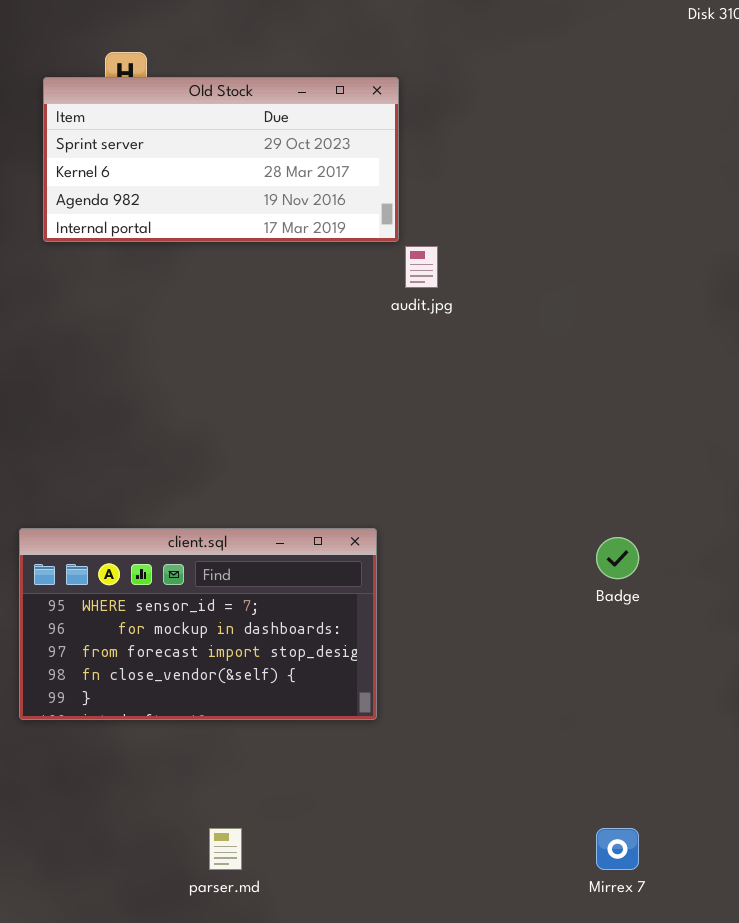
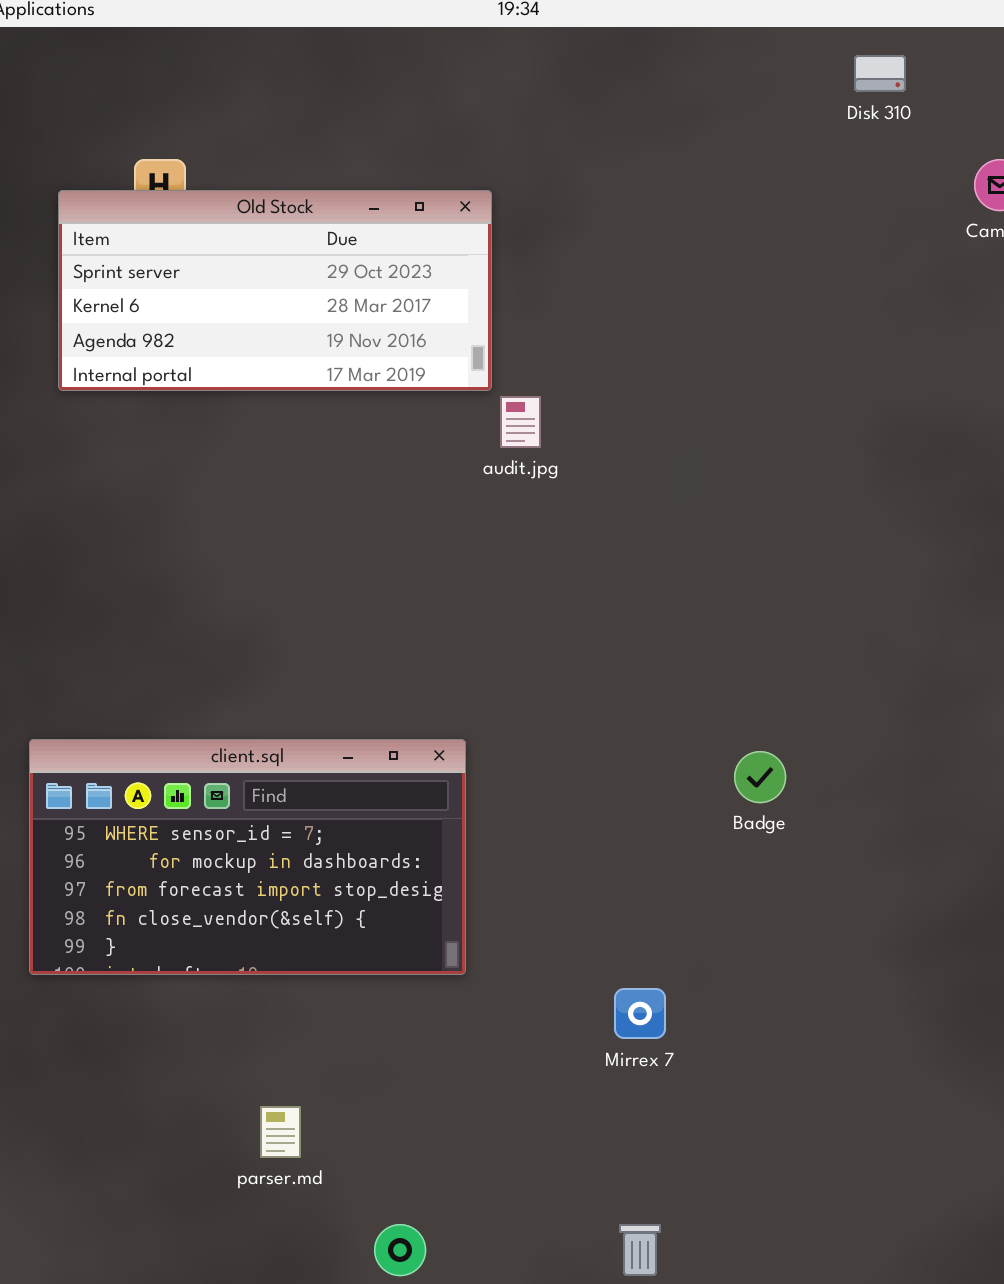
Mirrex 7: [596,828,639,870] -> [614,988,666,1039], moved

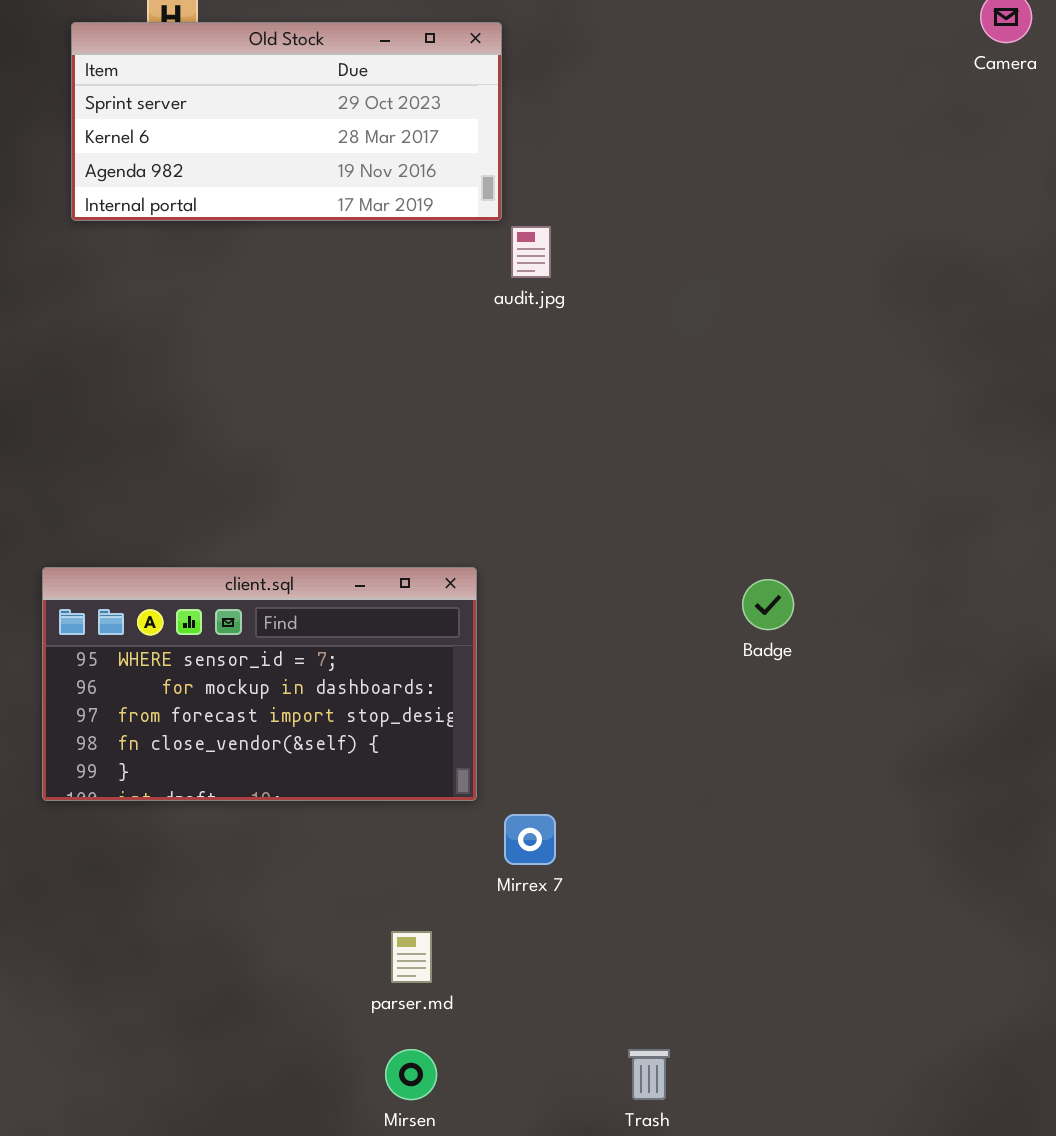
Mirrex 7: [614,988,666,1039] -> [504,814,556,865], moved
parser.md: [260,1106,301,1158] -> [391,931,432,983], moved

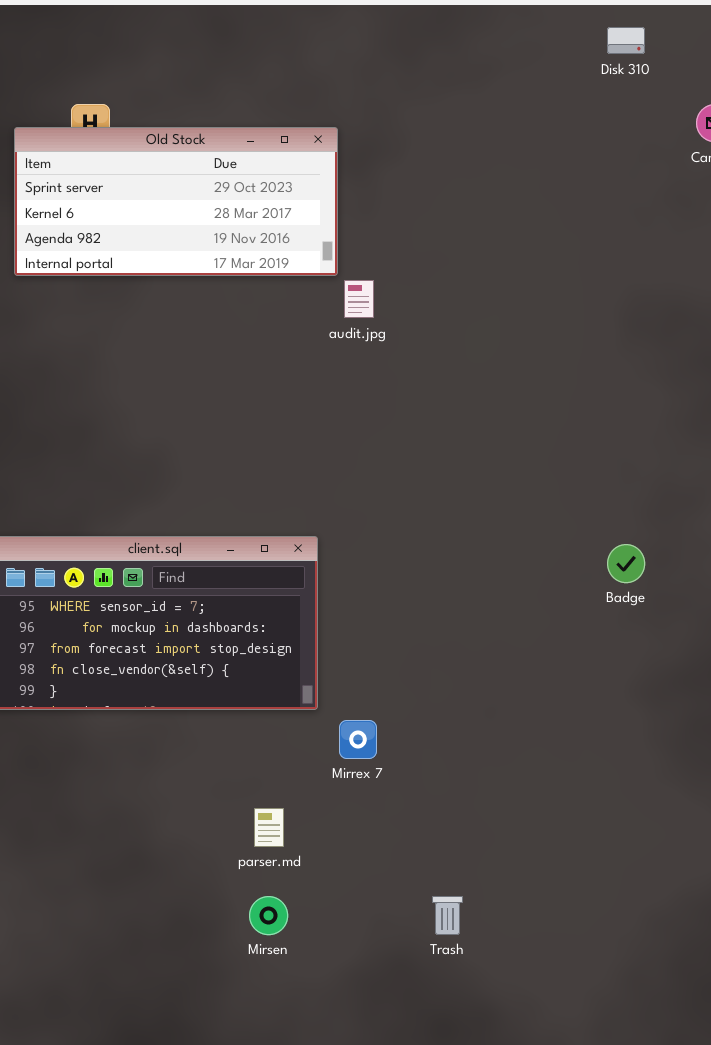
Badge: [742,579,794,630] -> [607,544,645,583], moved

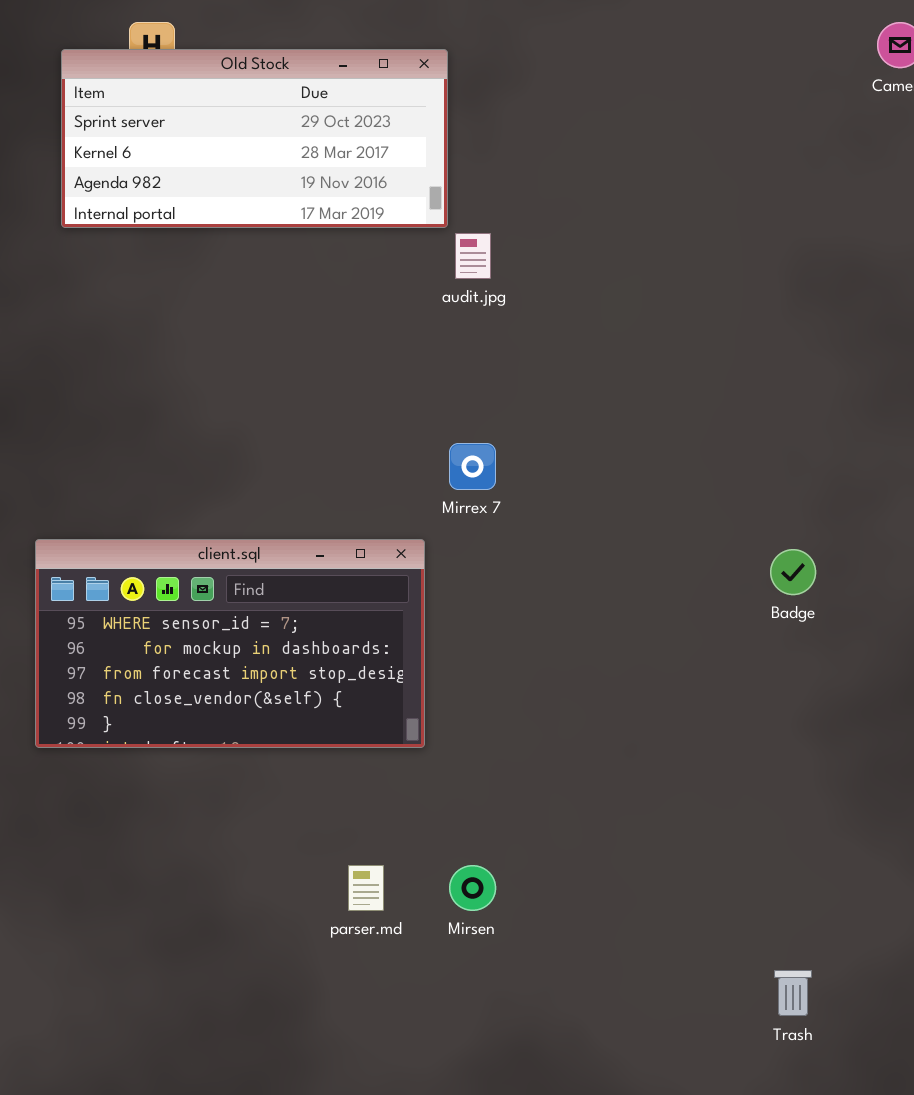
Mirrex 7: [339,720,377,759] -> [449,443,496,490], moved
Mirsen: [249,896,288,935] -> [449,865,496,911], moved
Trash: [432,896,463,935] -> [774,970,812,1016], moved

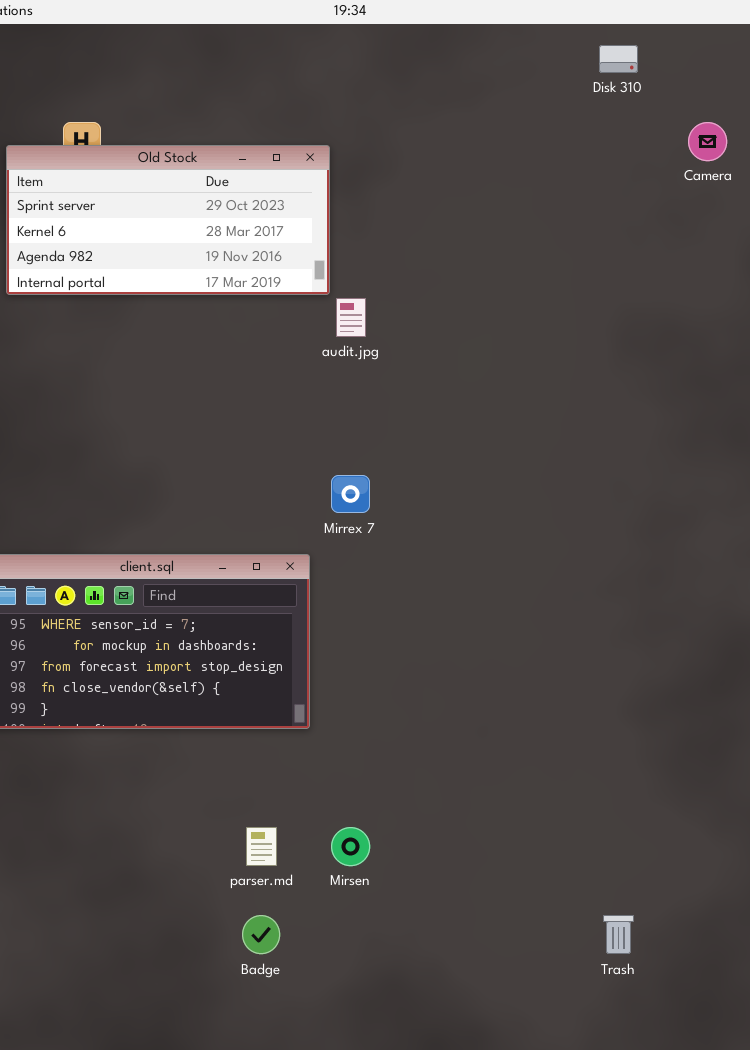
Badge: [770,549,816,595] -> [242,915,280,954], moved

